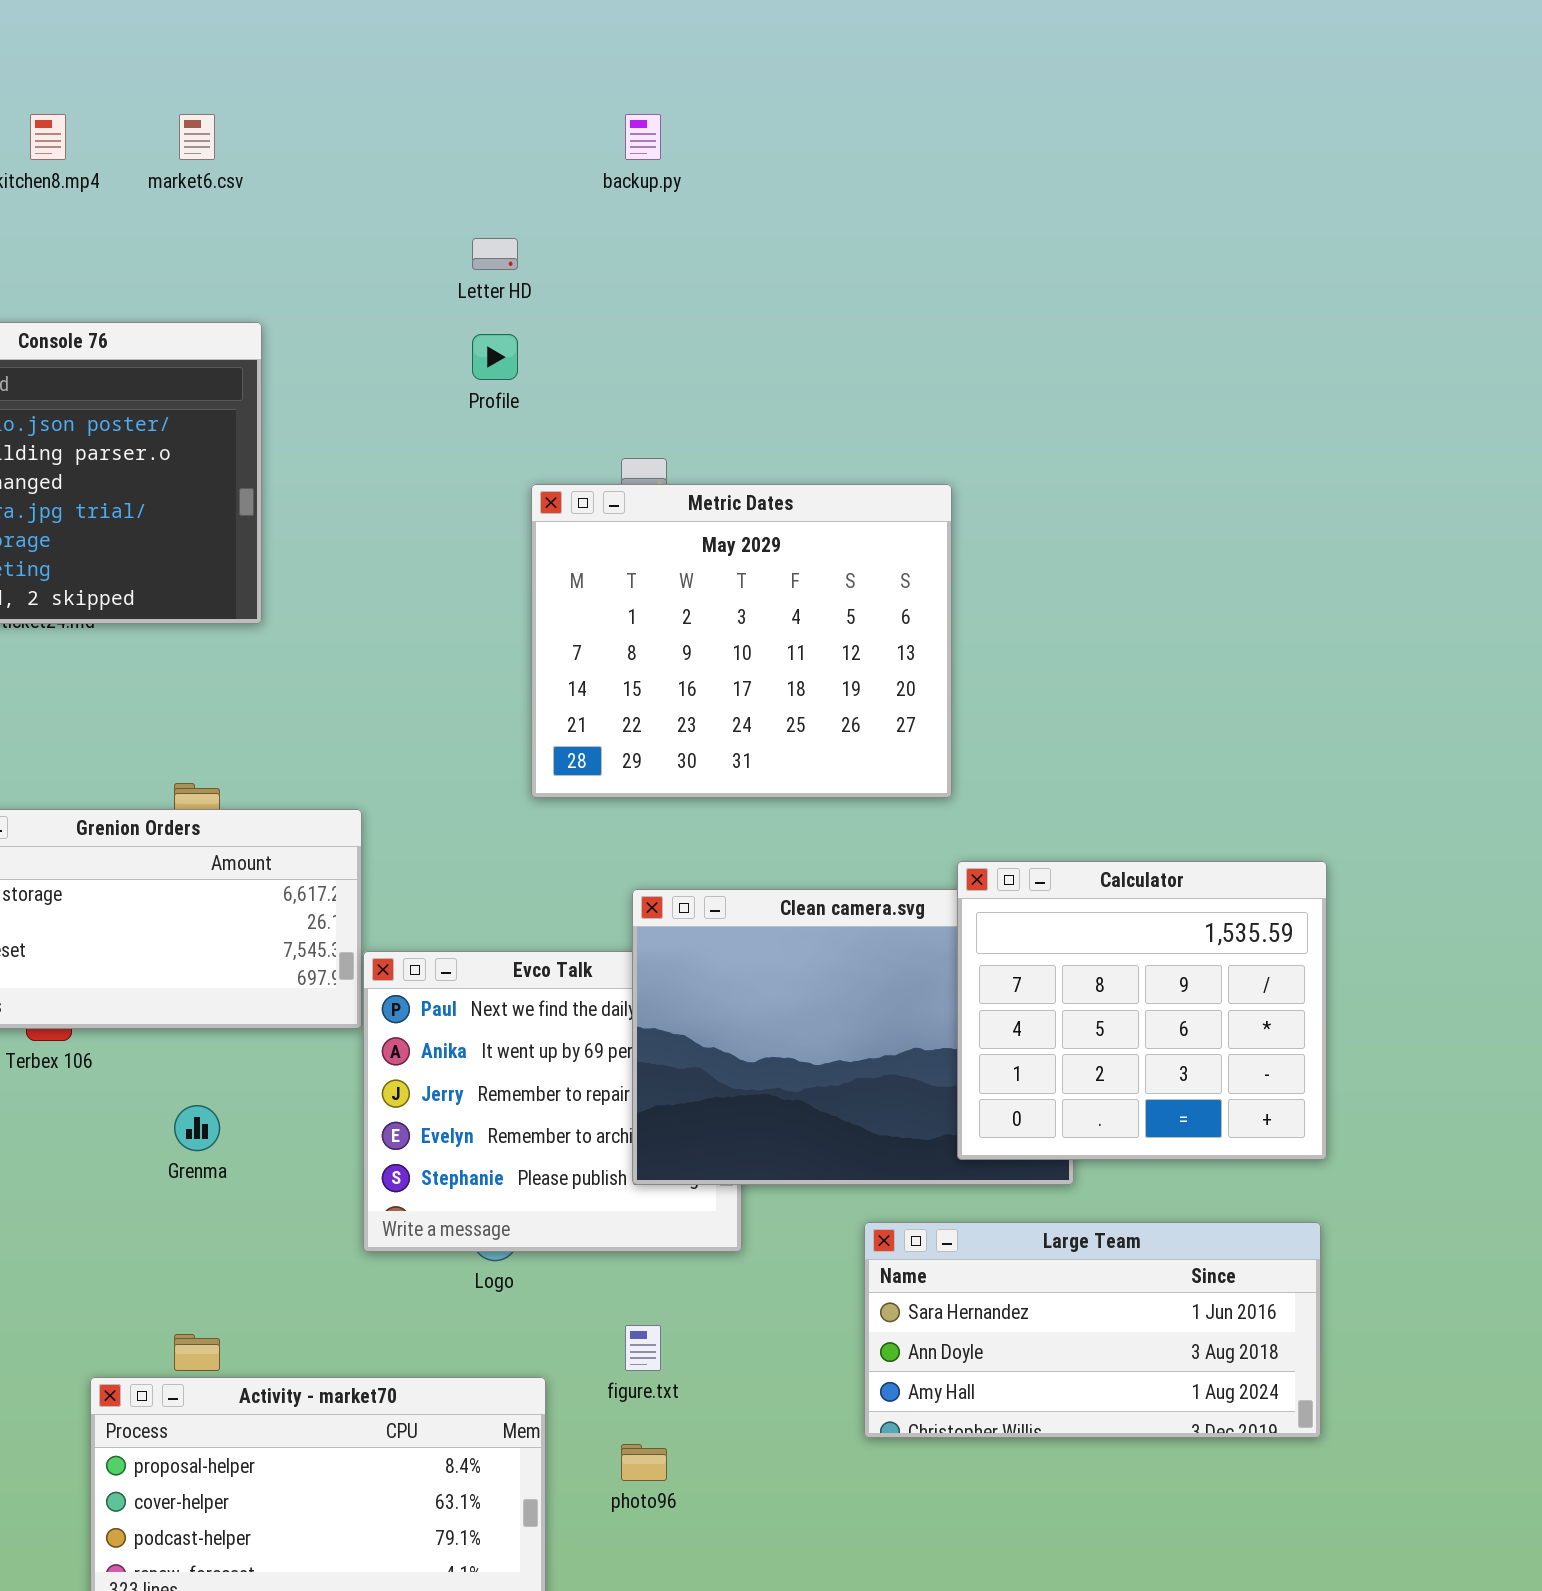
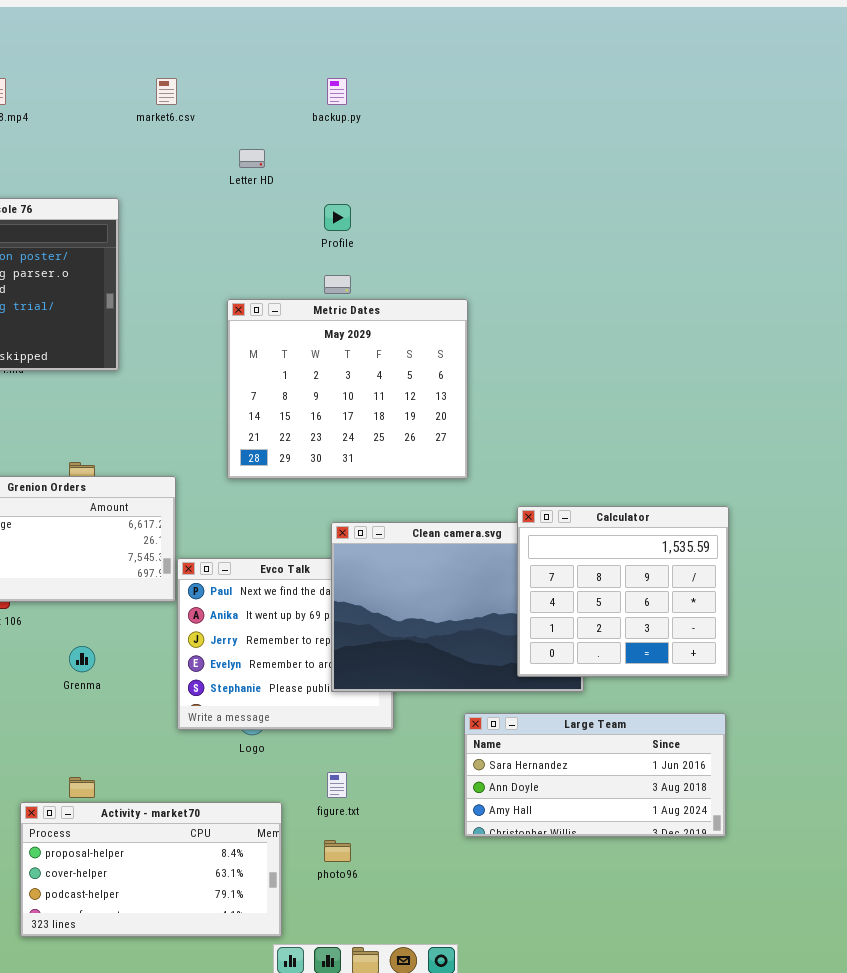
market6.csv: [179,114,215,160] -> [156,78,177,105], moved
Profile: [472,334,518,380] -> [324,204,351,231], moved
Metric Dates: [531,484,952,798] -> [227,299,468,479], moved

